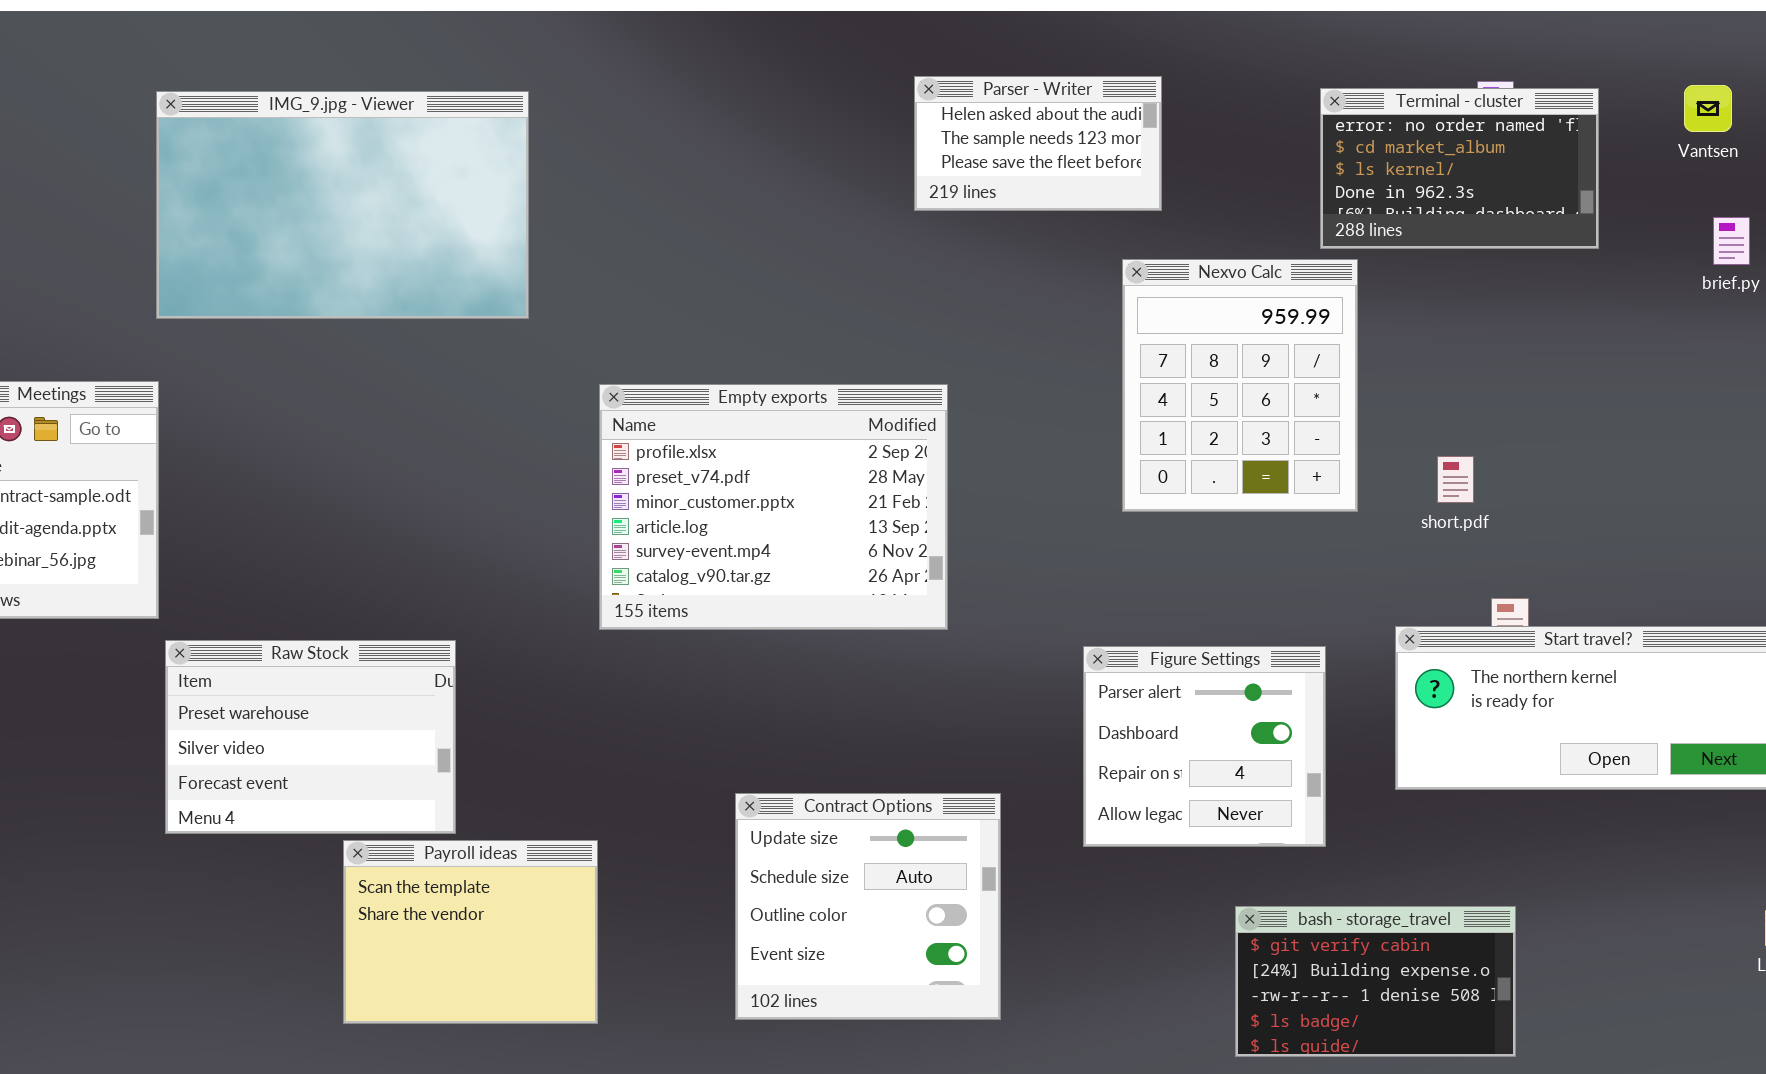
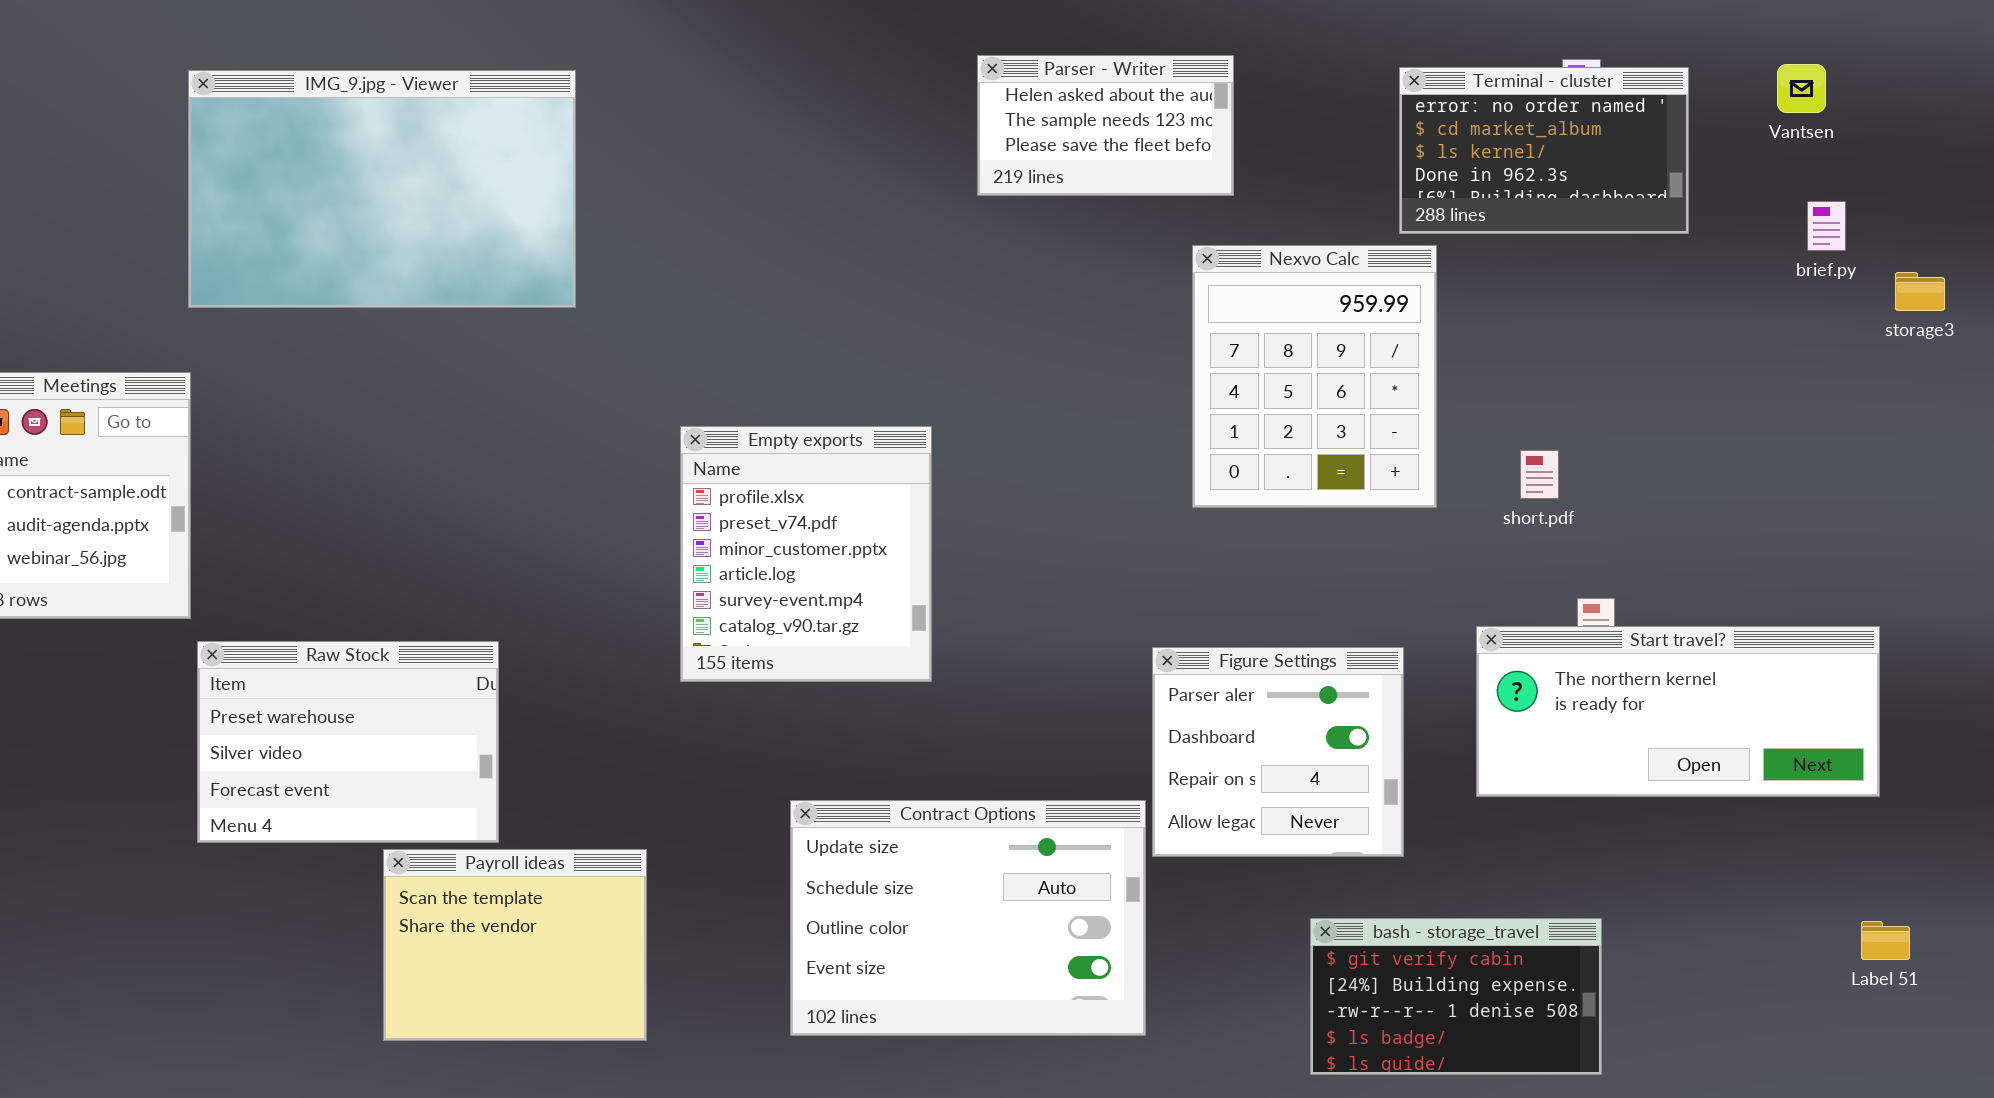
Empty exports: [599,384,948,630] -> [680,426,932,682], moved, resized
Contract Options: [735,793,1001,1020] -> [790,800,1146,1036], resized

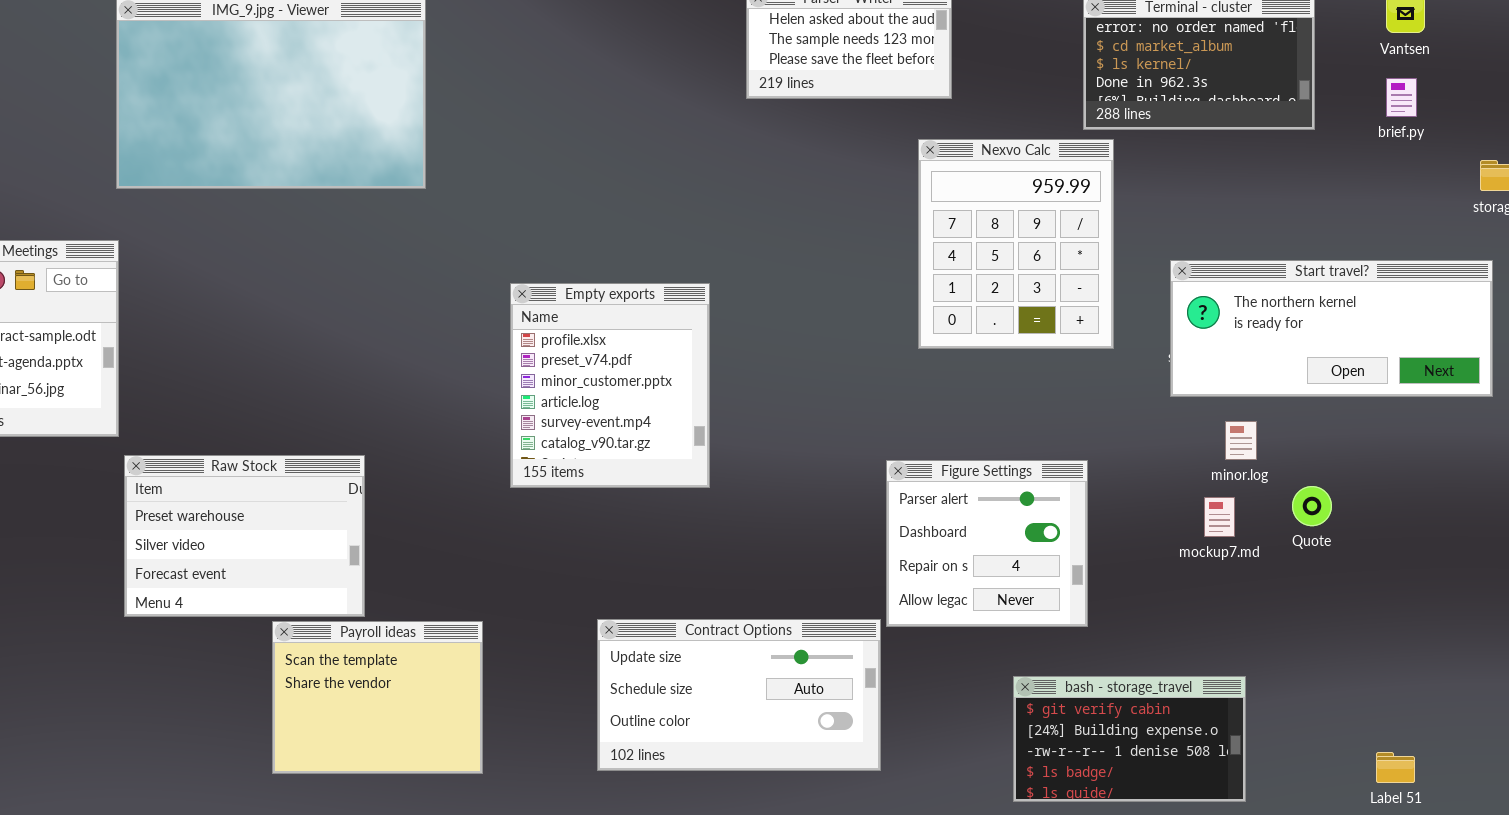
brief.py: [1807,201,1846,251] -> [1386,78,1417,117], moved
Start travel?: [1476,626,1880,797] -> [1170,260,1493,397], moved
Contract Options: [790,800,1146,1036] -> [597,619,881,771], resized
Label 51: [1861,921,1910,960] -> [1376,752,1415,783], moved

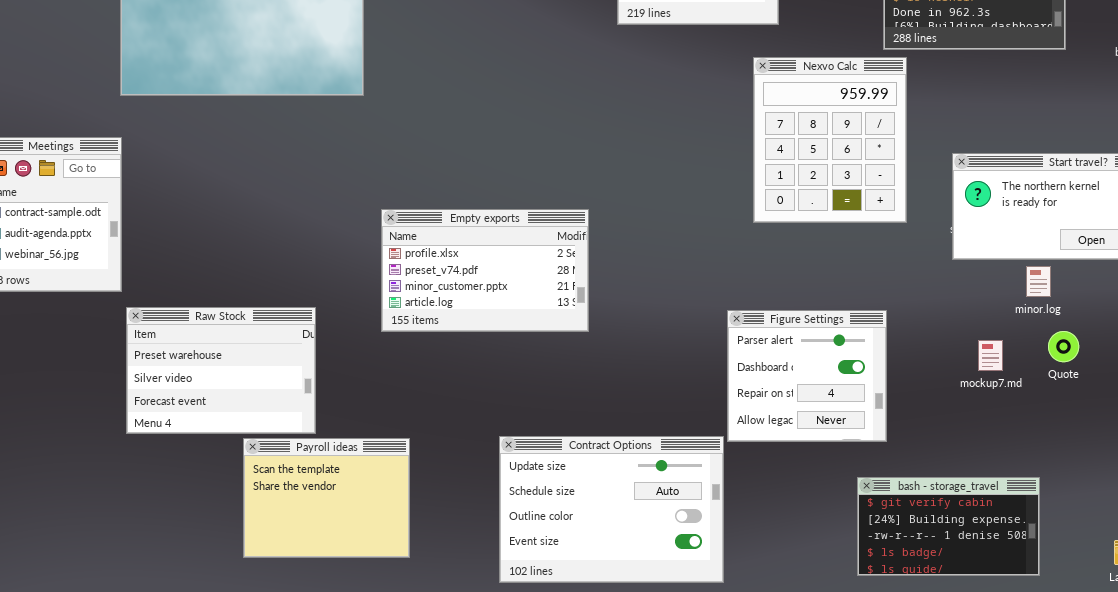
Empty exports: [510,283,710,488] -> [381,209,589,332], resized
minor.log: [1225,421,1257,460] -> [1026,266,1051,297], moved
Contract Options: [597,619,881,771] -> [499,436,724,583], resized
bash - storage_travel: [1013,676,1246,802] -> [857,477,1040,576], moved

